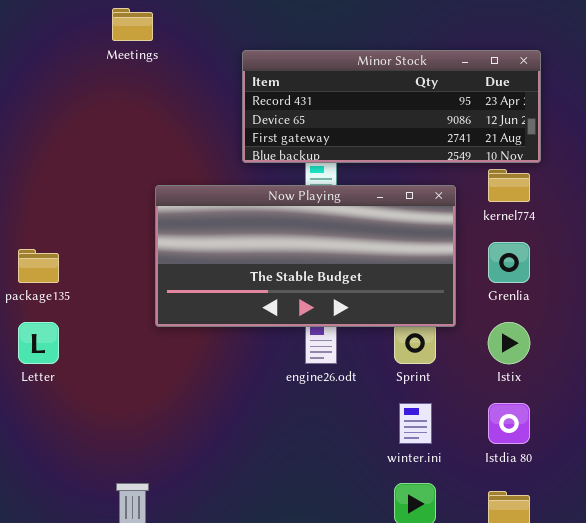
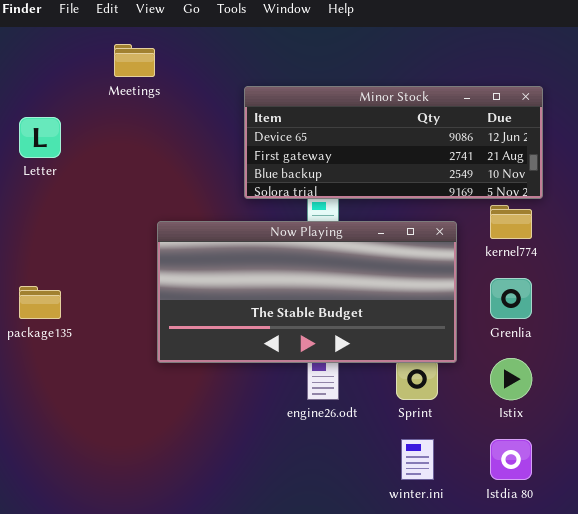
Minor Stock: [242,50,541,163] -> [244,86,543,199], scrolled down 1 row
Letter: [18,322,59,364] -> [19,117,61,158], moved

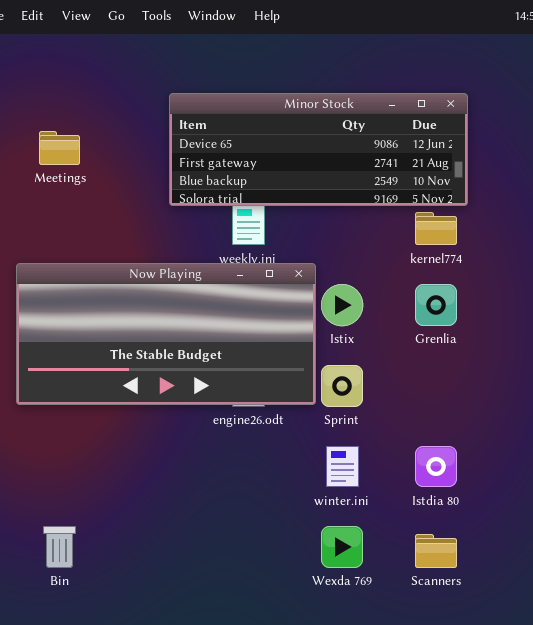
Meetings: [114,44,155,77] -> [39,131,80,165], moved
Now Playing: [157,221,457,363] -> [16,263,316,405], moved
Istix: [490,358,532,400] -> [321,284,363,326], moved

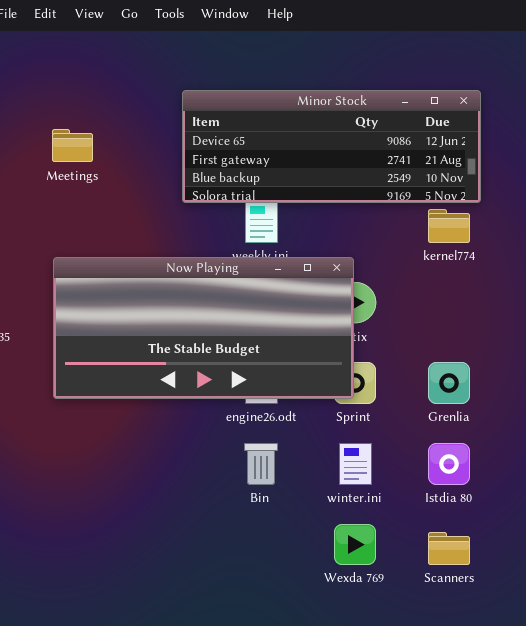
Now Playing: [16,263,316,405] -> [53,257,354,399], moved
Grenlia: [415,284,457,326] -> [428,362,470,404], moved
Bin: [43,526,76,568] -> [244,443,278,485], moved

